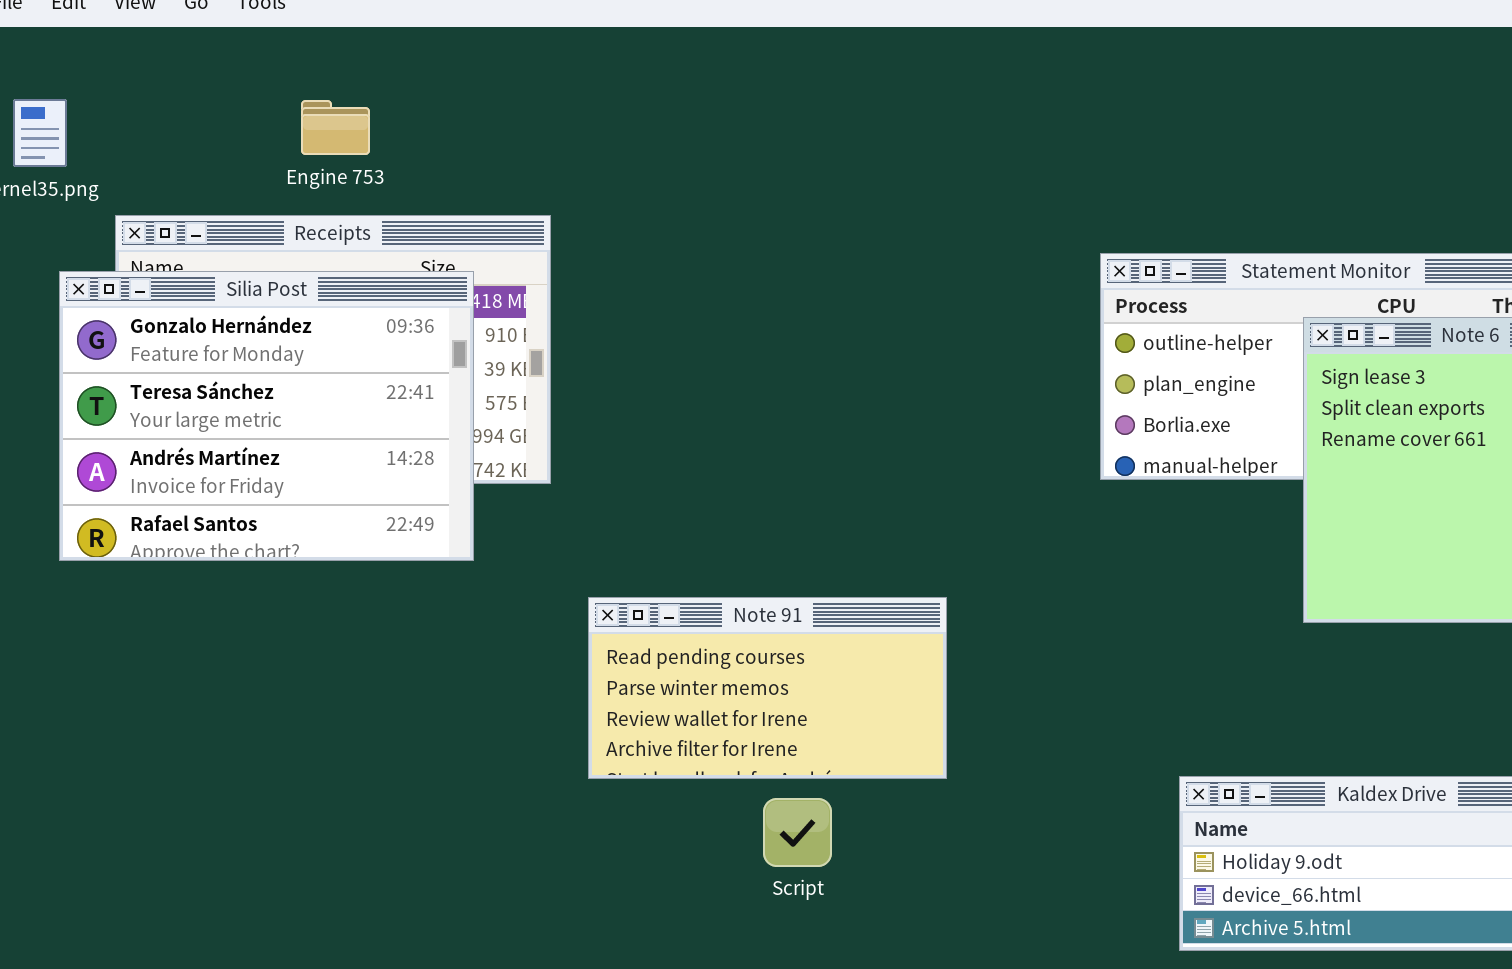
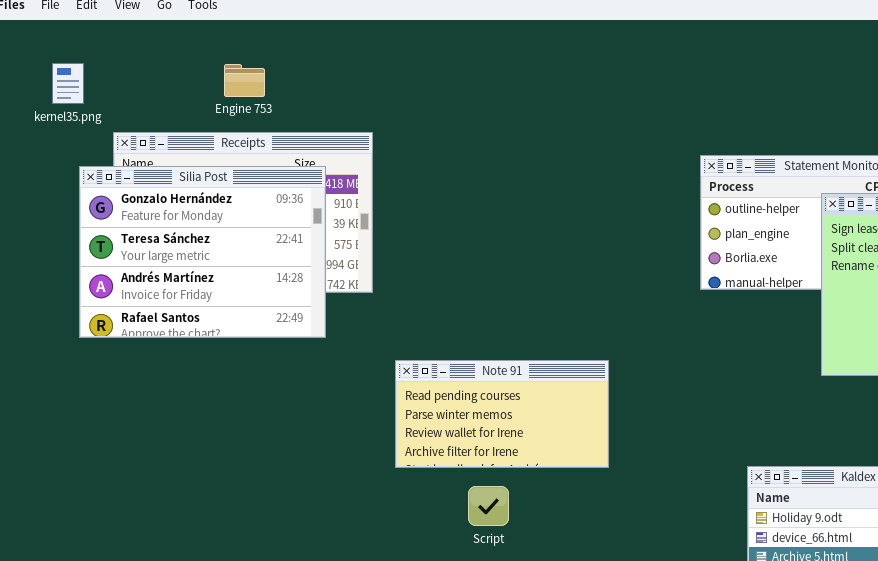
Script: [763,798,832,867] -> [468,486,509,526], moved

